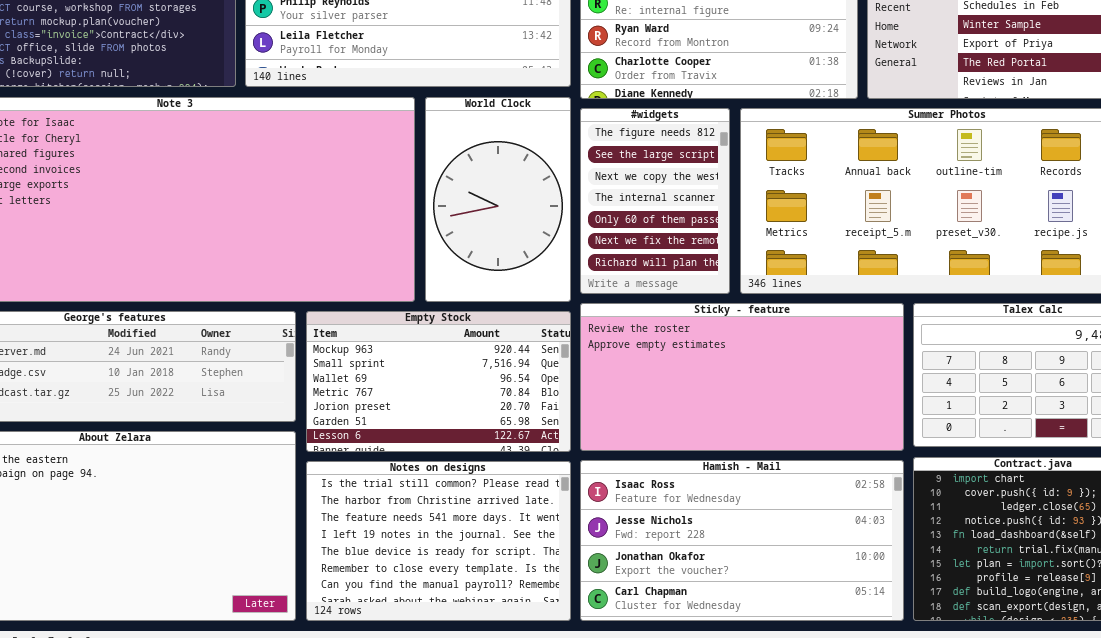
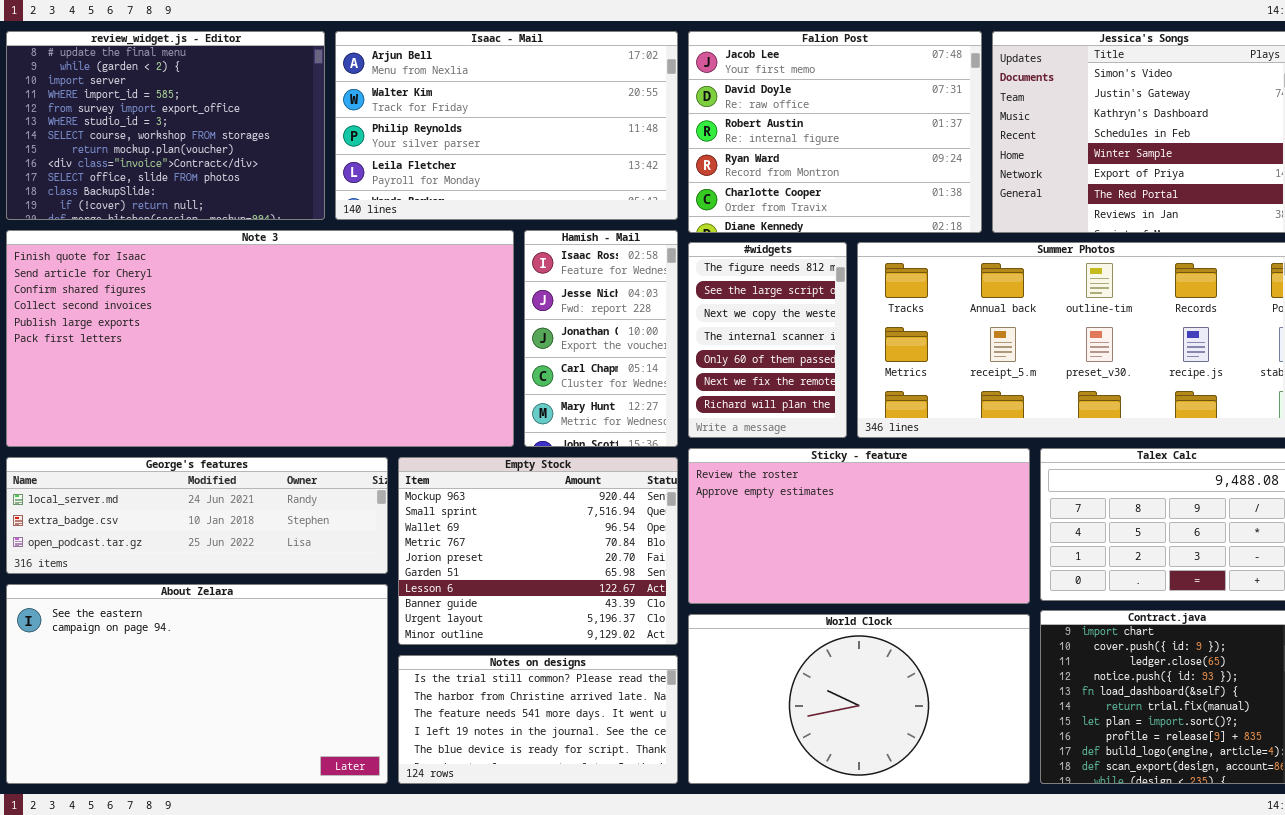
World Clock: [425,97,571,302] -> [688,614,1030,784], moved, resized
Empty Stock: [306,311,571,452] -> [398,457,678,645], resized
Hamish - Mail: [580,460,904,621] -> [524,230,678,447], moved, resized
Notes on designs: [306,461,571,621] -> [398,655,678,784], resized

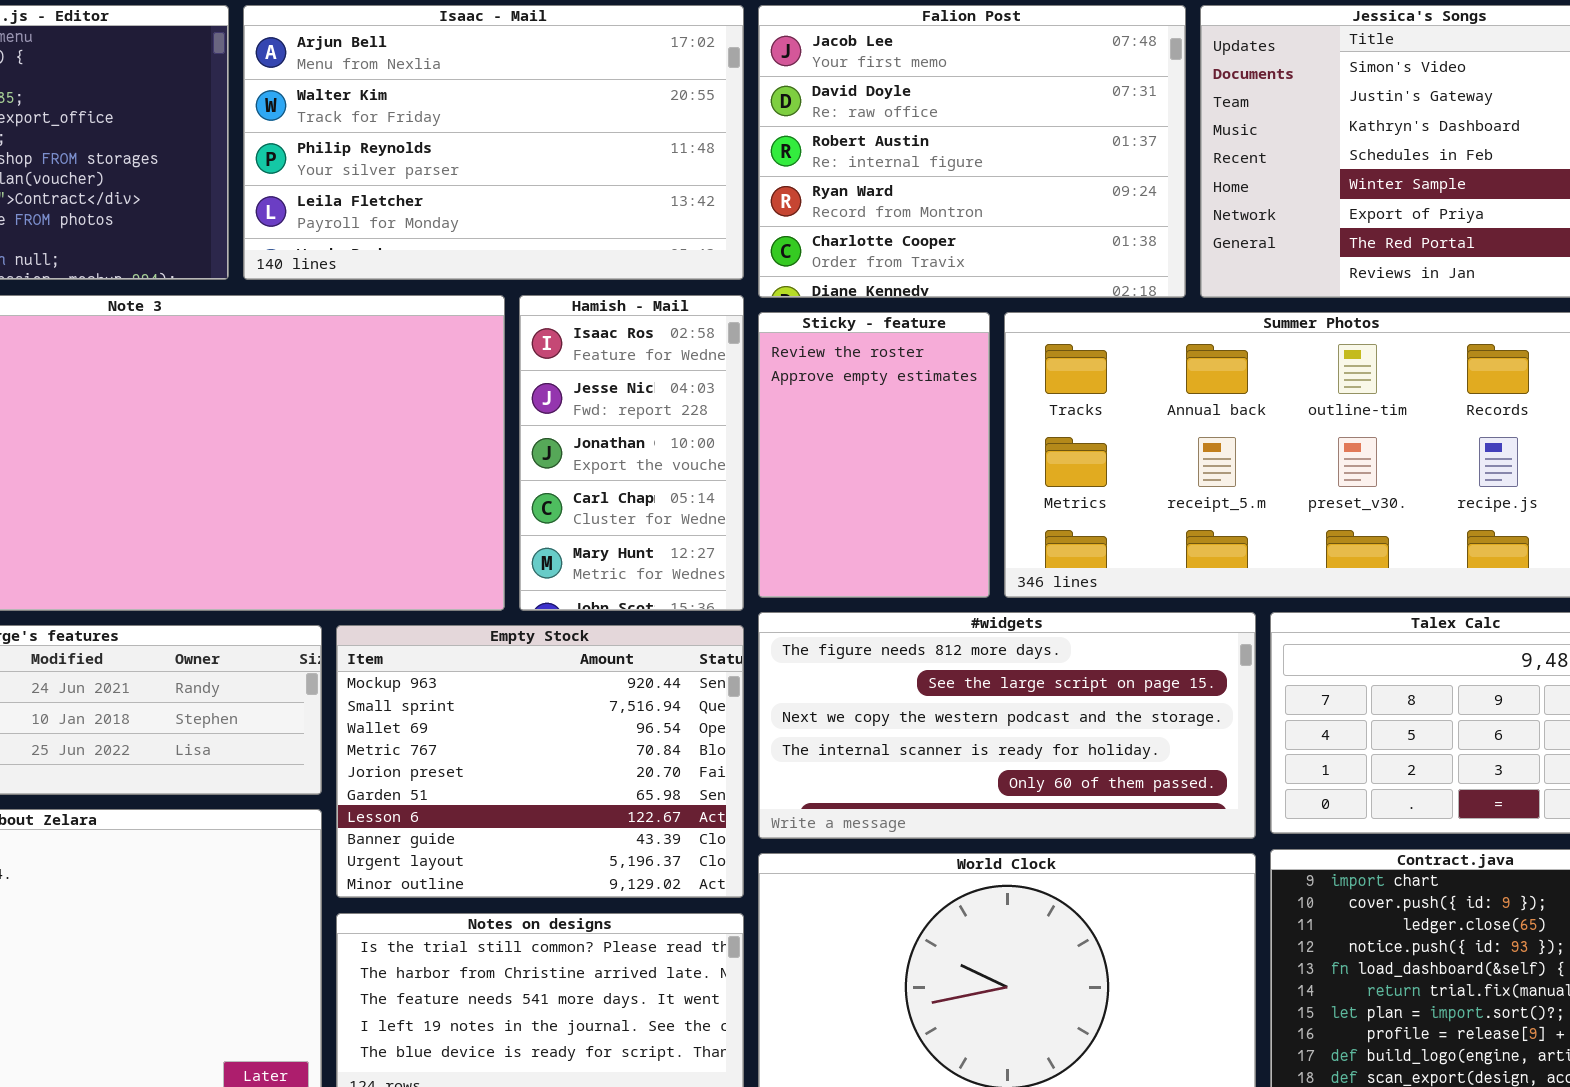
#widgets: [688,242,847,438] -> [758,612,1256,839], moved, resized
Sticky - feature: [688,448,1030,604] -> [758,312,990,598], moved, resized

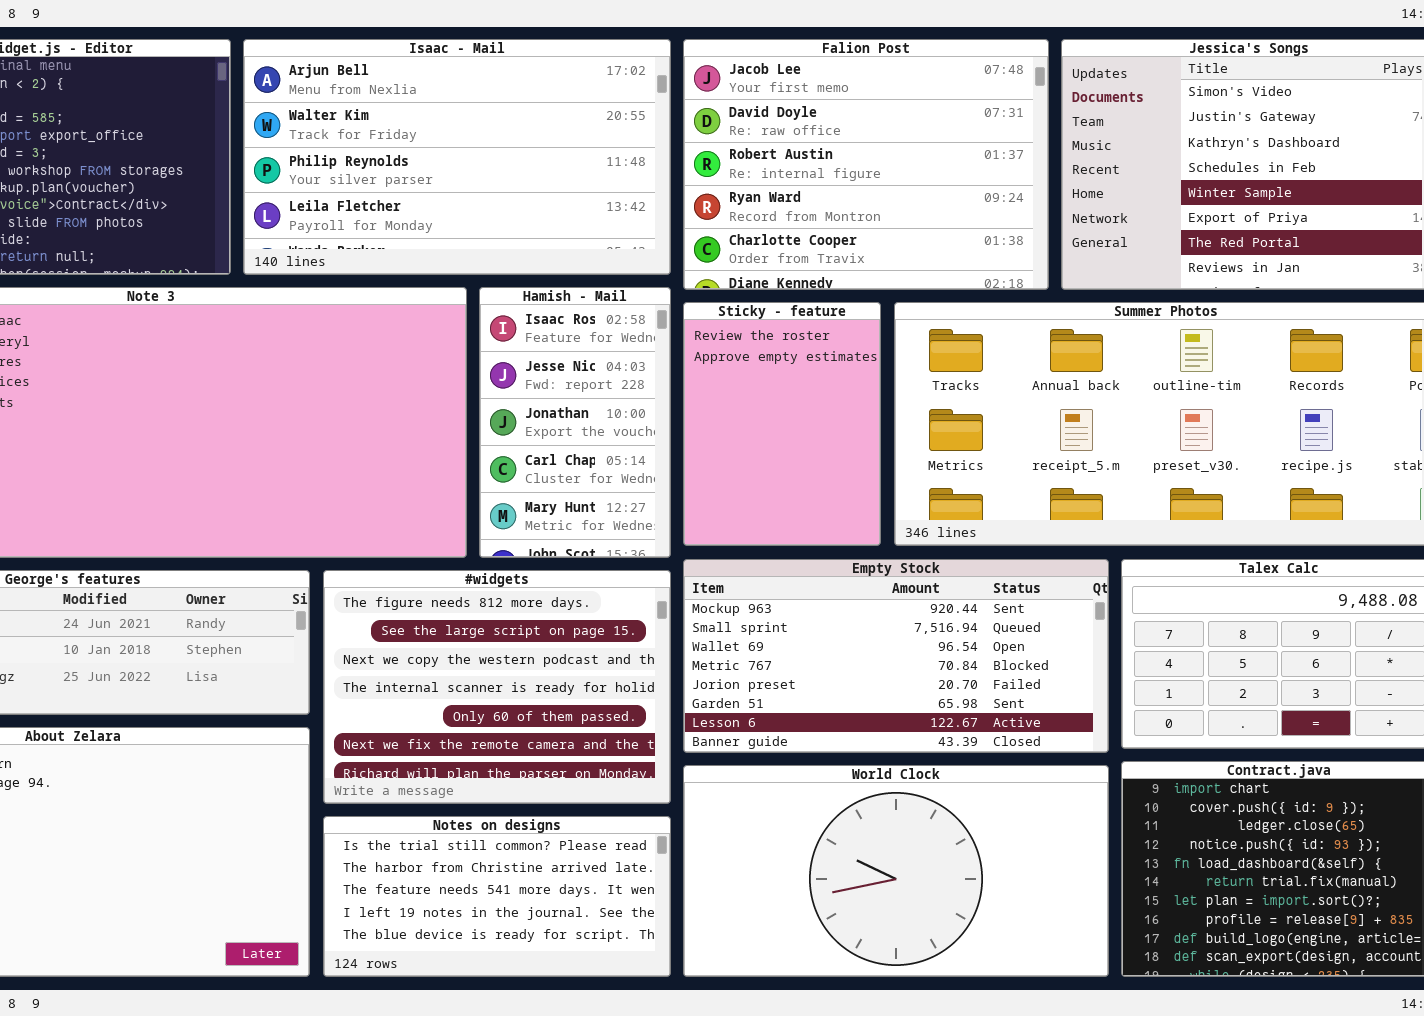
#widgets: [758,612,1256,839] -> [323,570,671,804], moved, resized
Empty Stock: [336,625,744,898] -> [683,559,1109,753], moved, resized

